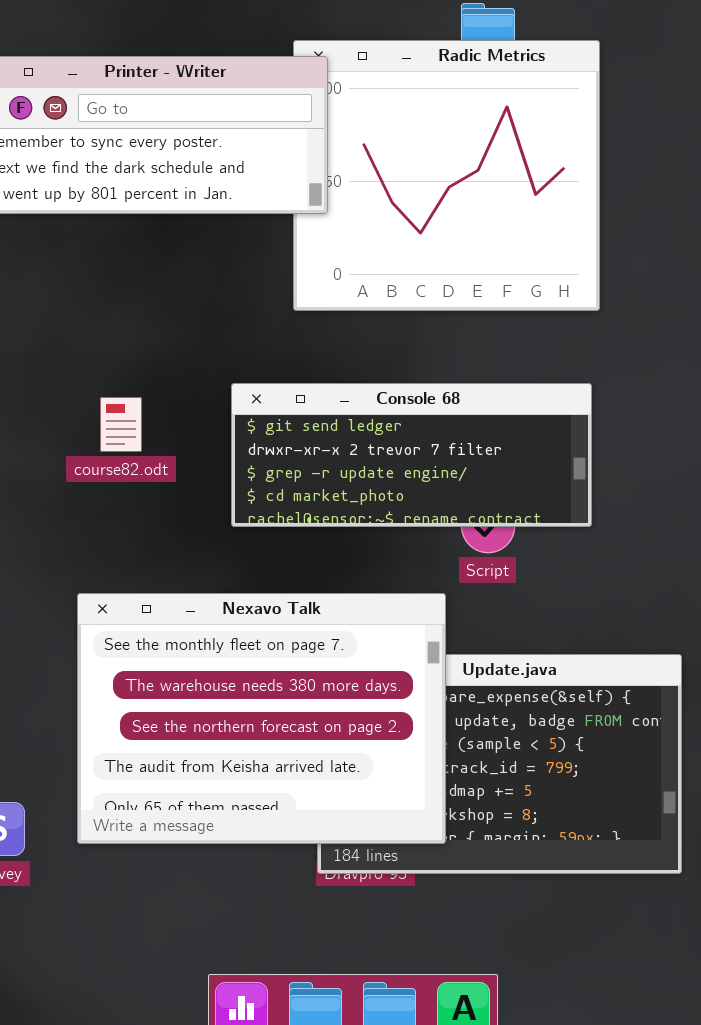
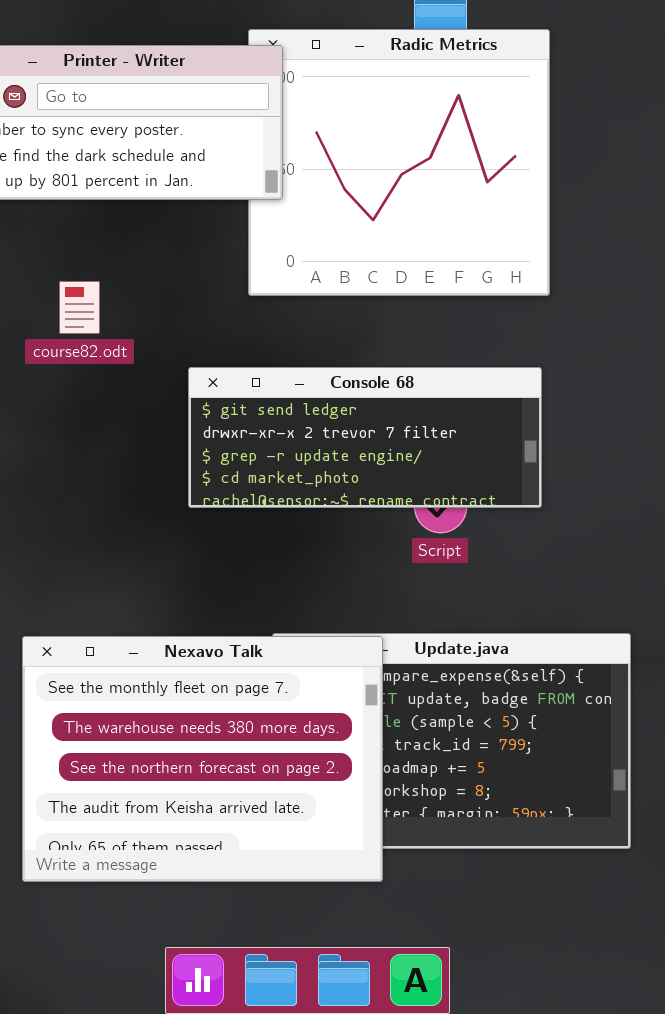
course82.odt: [100,397,142,452] -> [59,281,100,334], moved
Nexavo Talk: [77,593,446,844] -> [22,636,383,882], moved

